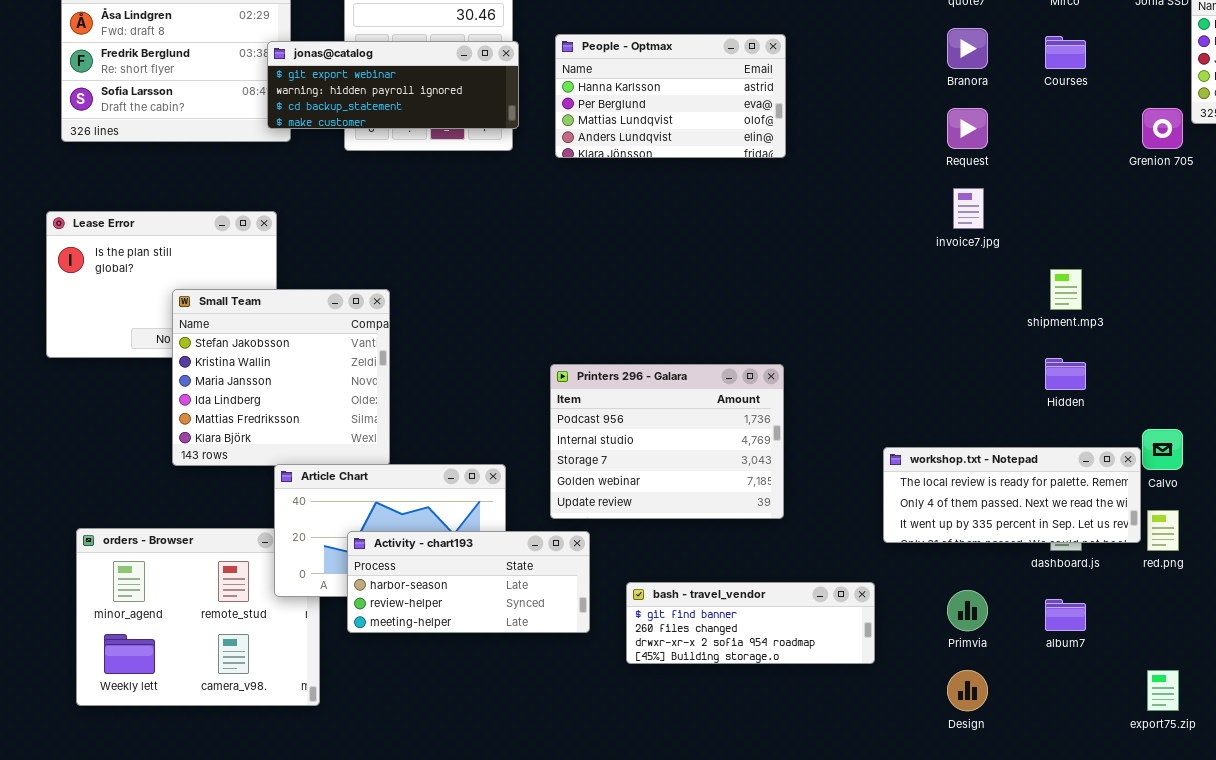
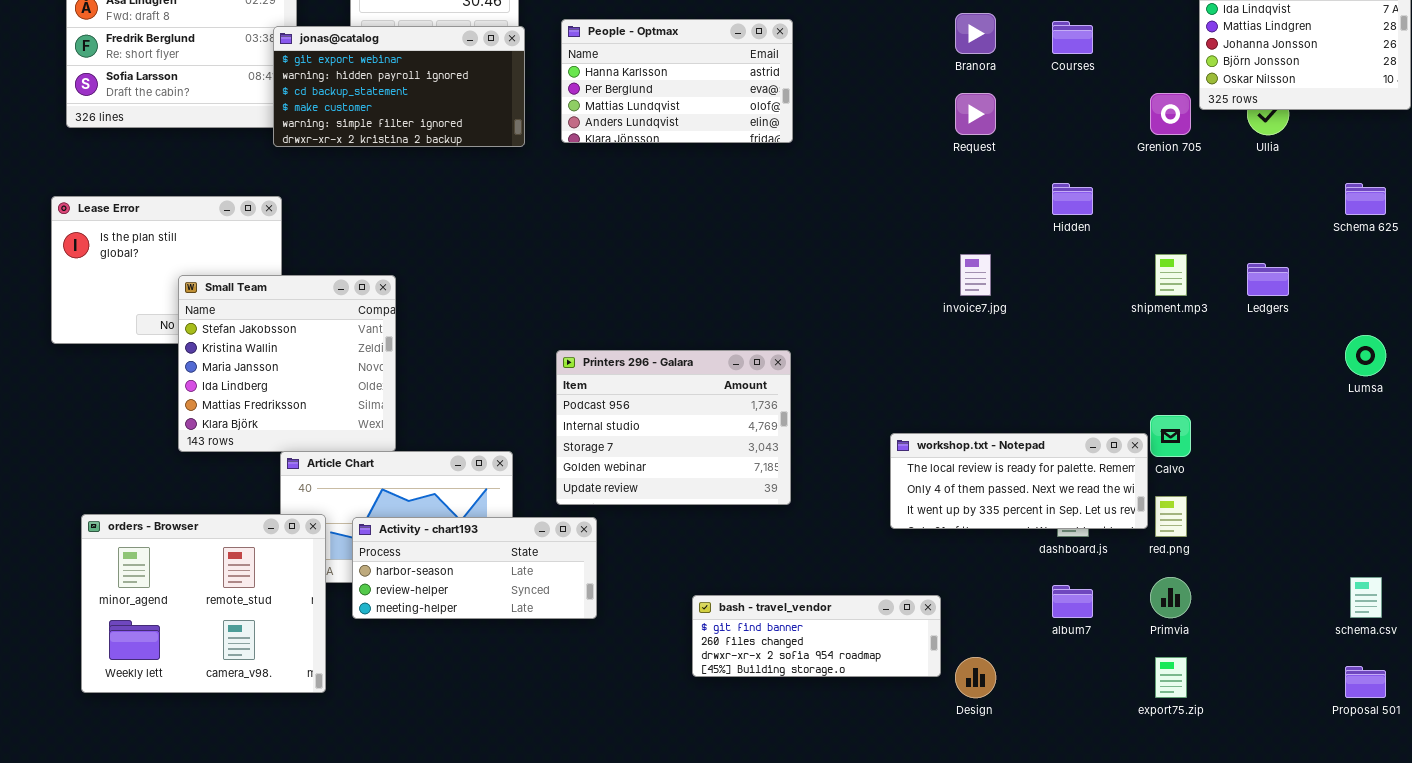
jonas@catalog: [267,41,519,129] -> [273,26,525,147], resized
invoice7.jpg: [953,188,984,229] -> [960,254,991,296], moved
shipment.mp3: [1050,269,1082,310] -> [1155,254,1187,296], moved
Hidden: [1045,358,1086,390] -> [1052,183,1093,215], moved
orders - Browser: [76,528,320,706] -> [81,514,326,693], raised
bash - travel_vendor: [626,582,875,664] -> [692,595,941,677], moved
Primvia: [947,590,988,631] -> [1150,577,1191,618], moved

